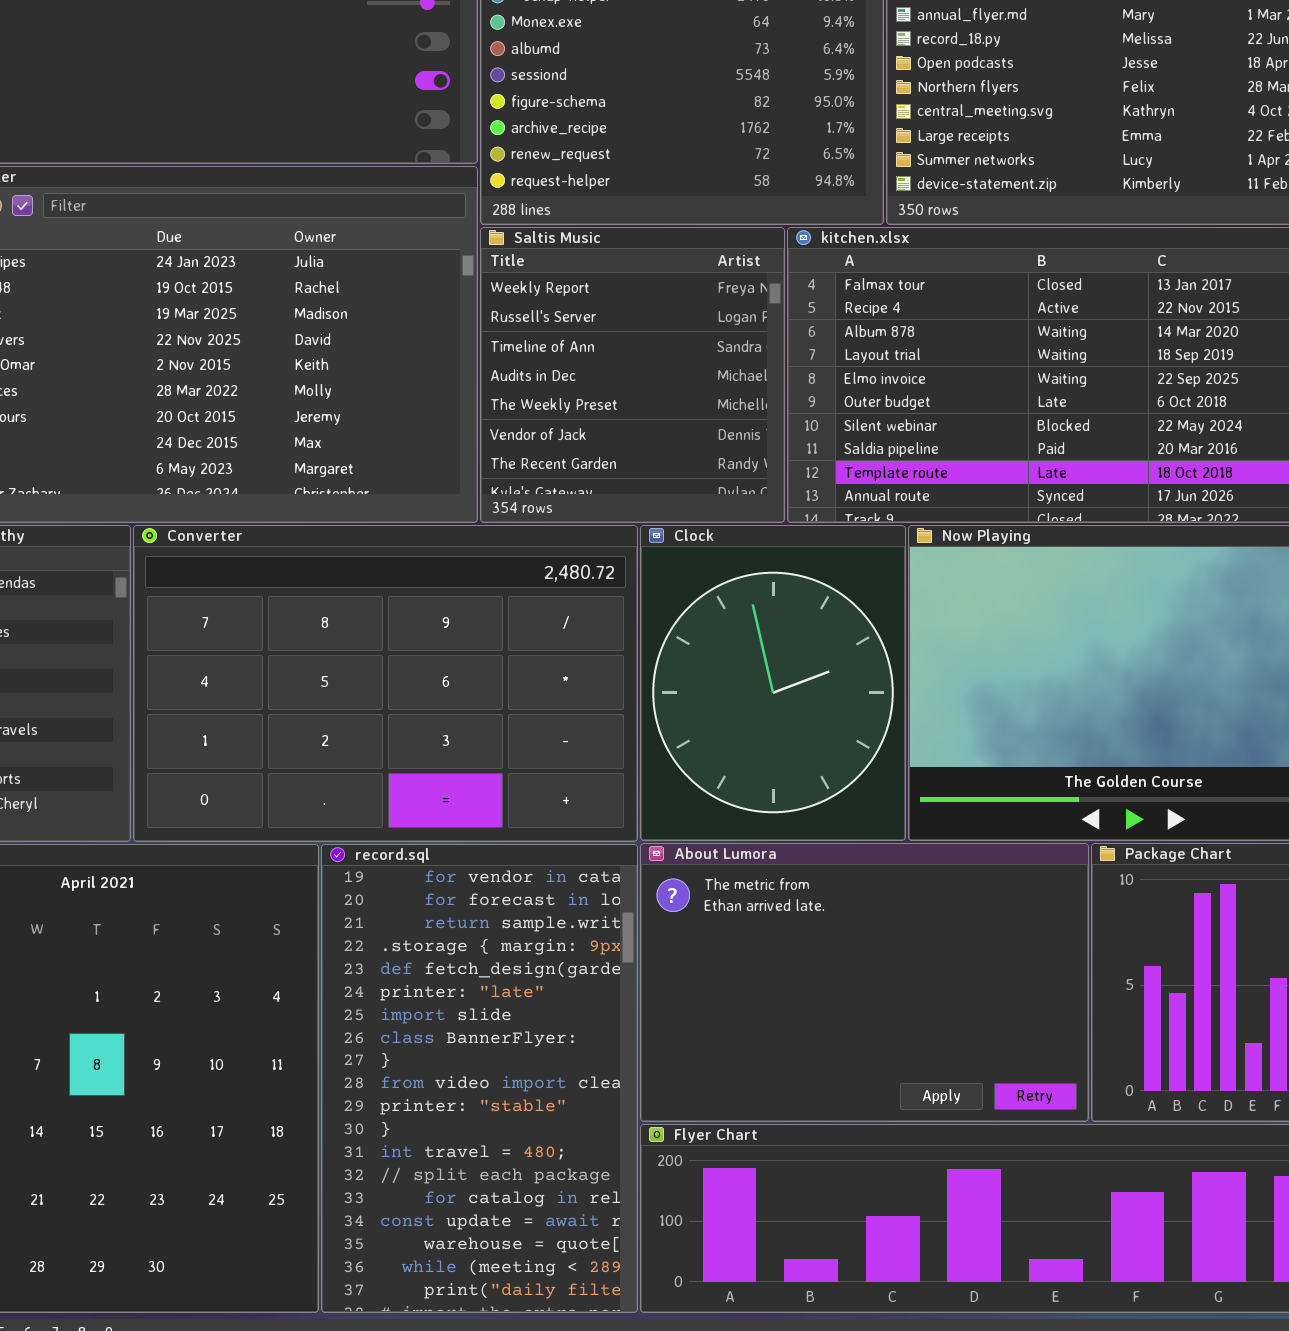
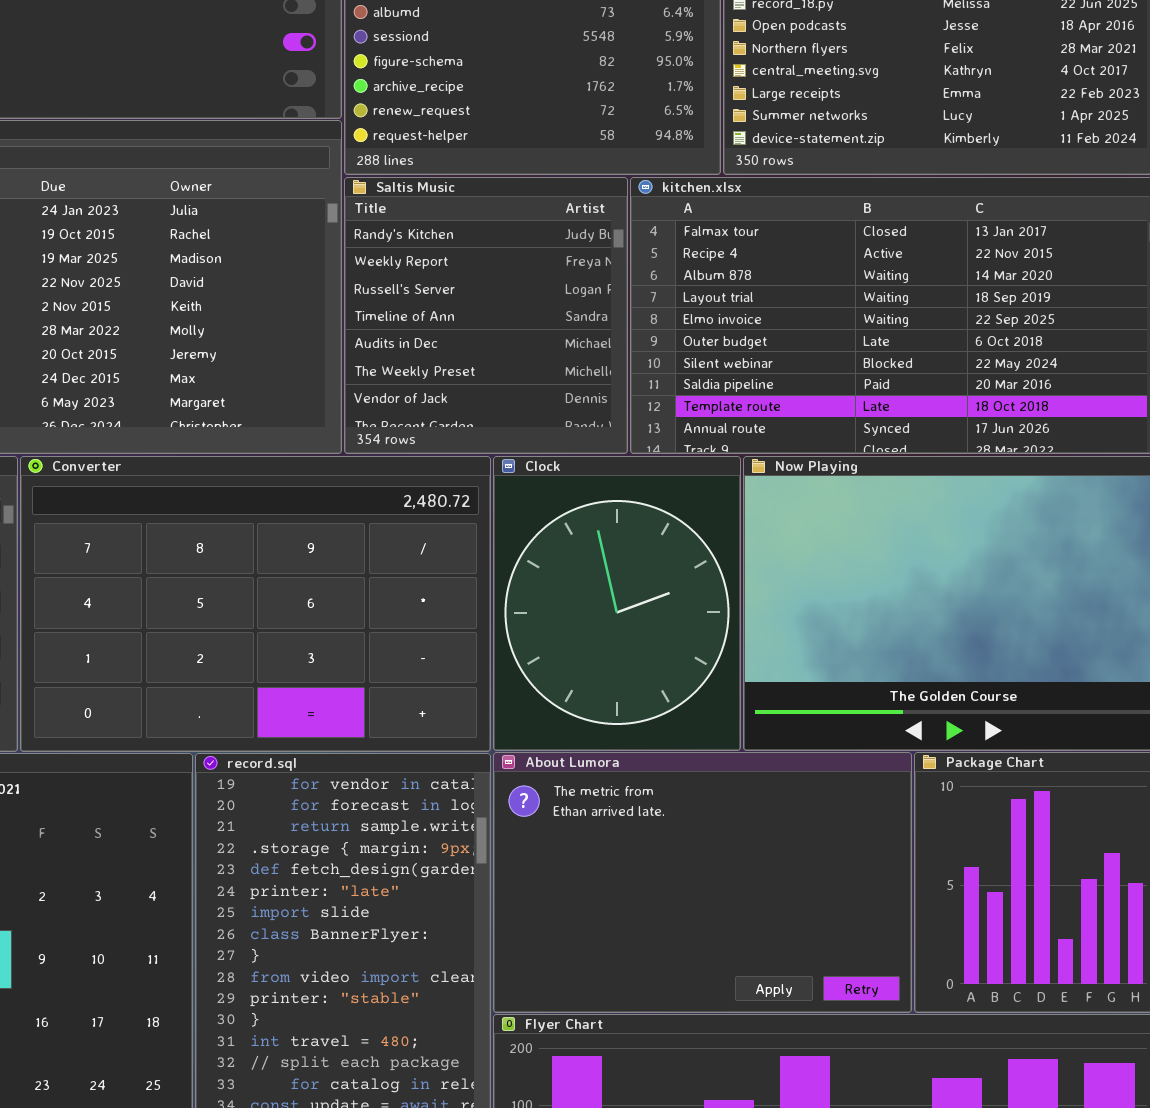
Saltis Music: [480,227,785,523] -> [344,177,628,454], scrolled up 1 row

